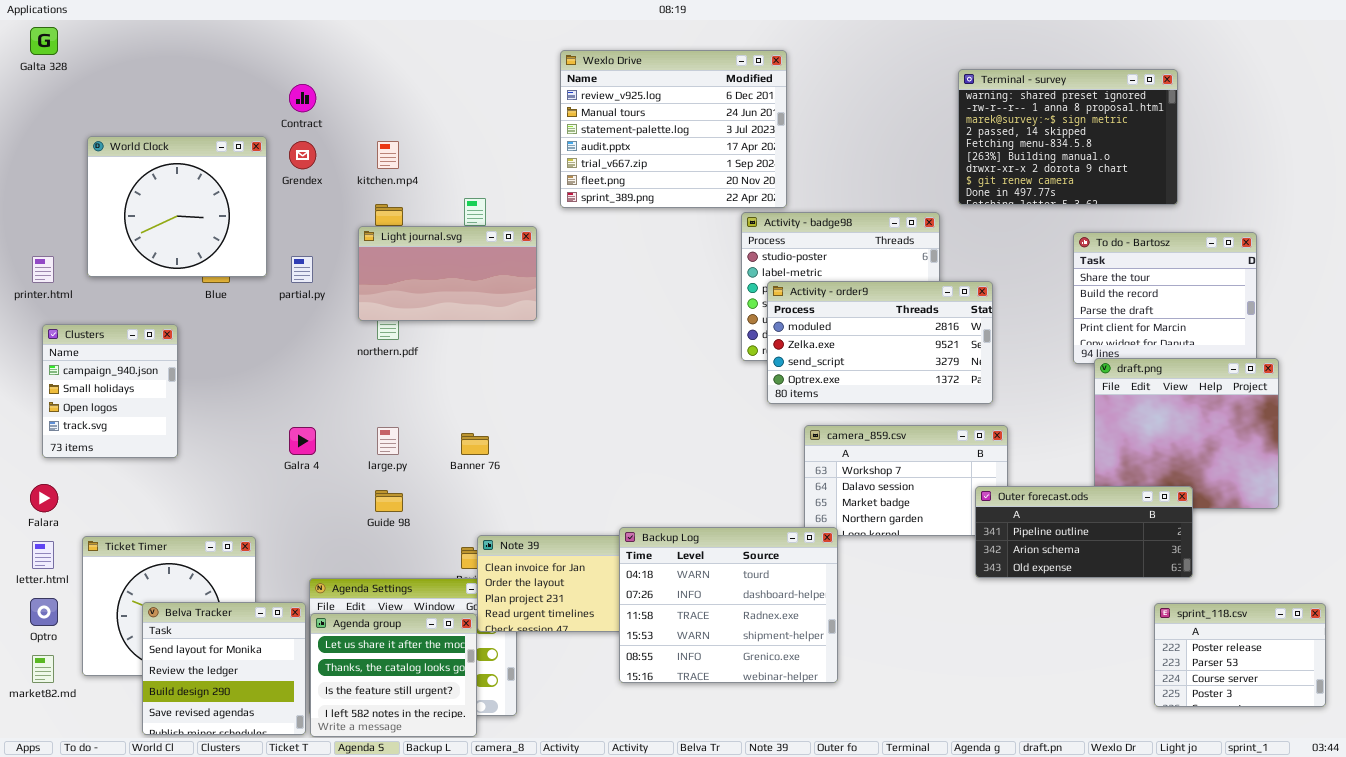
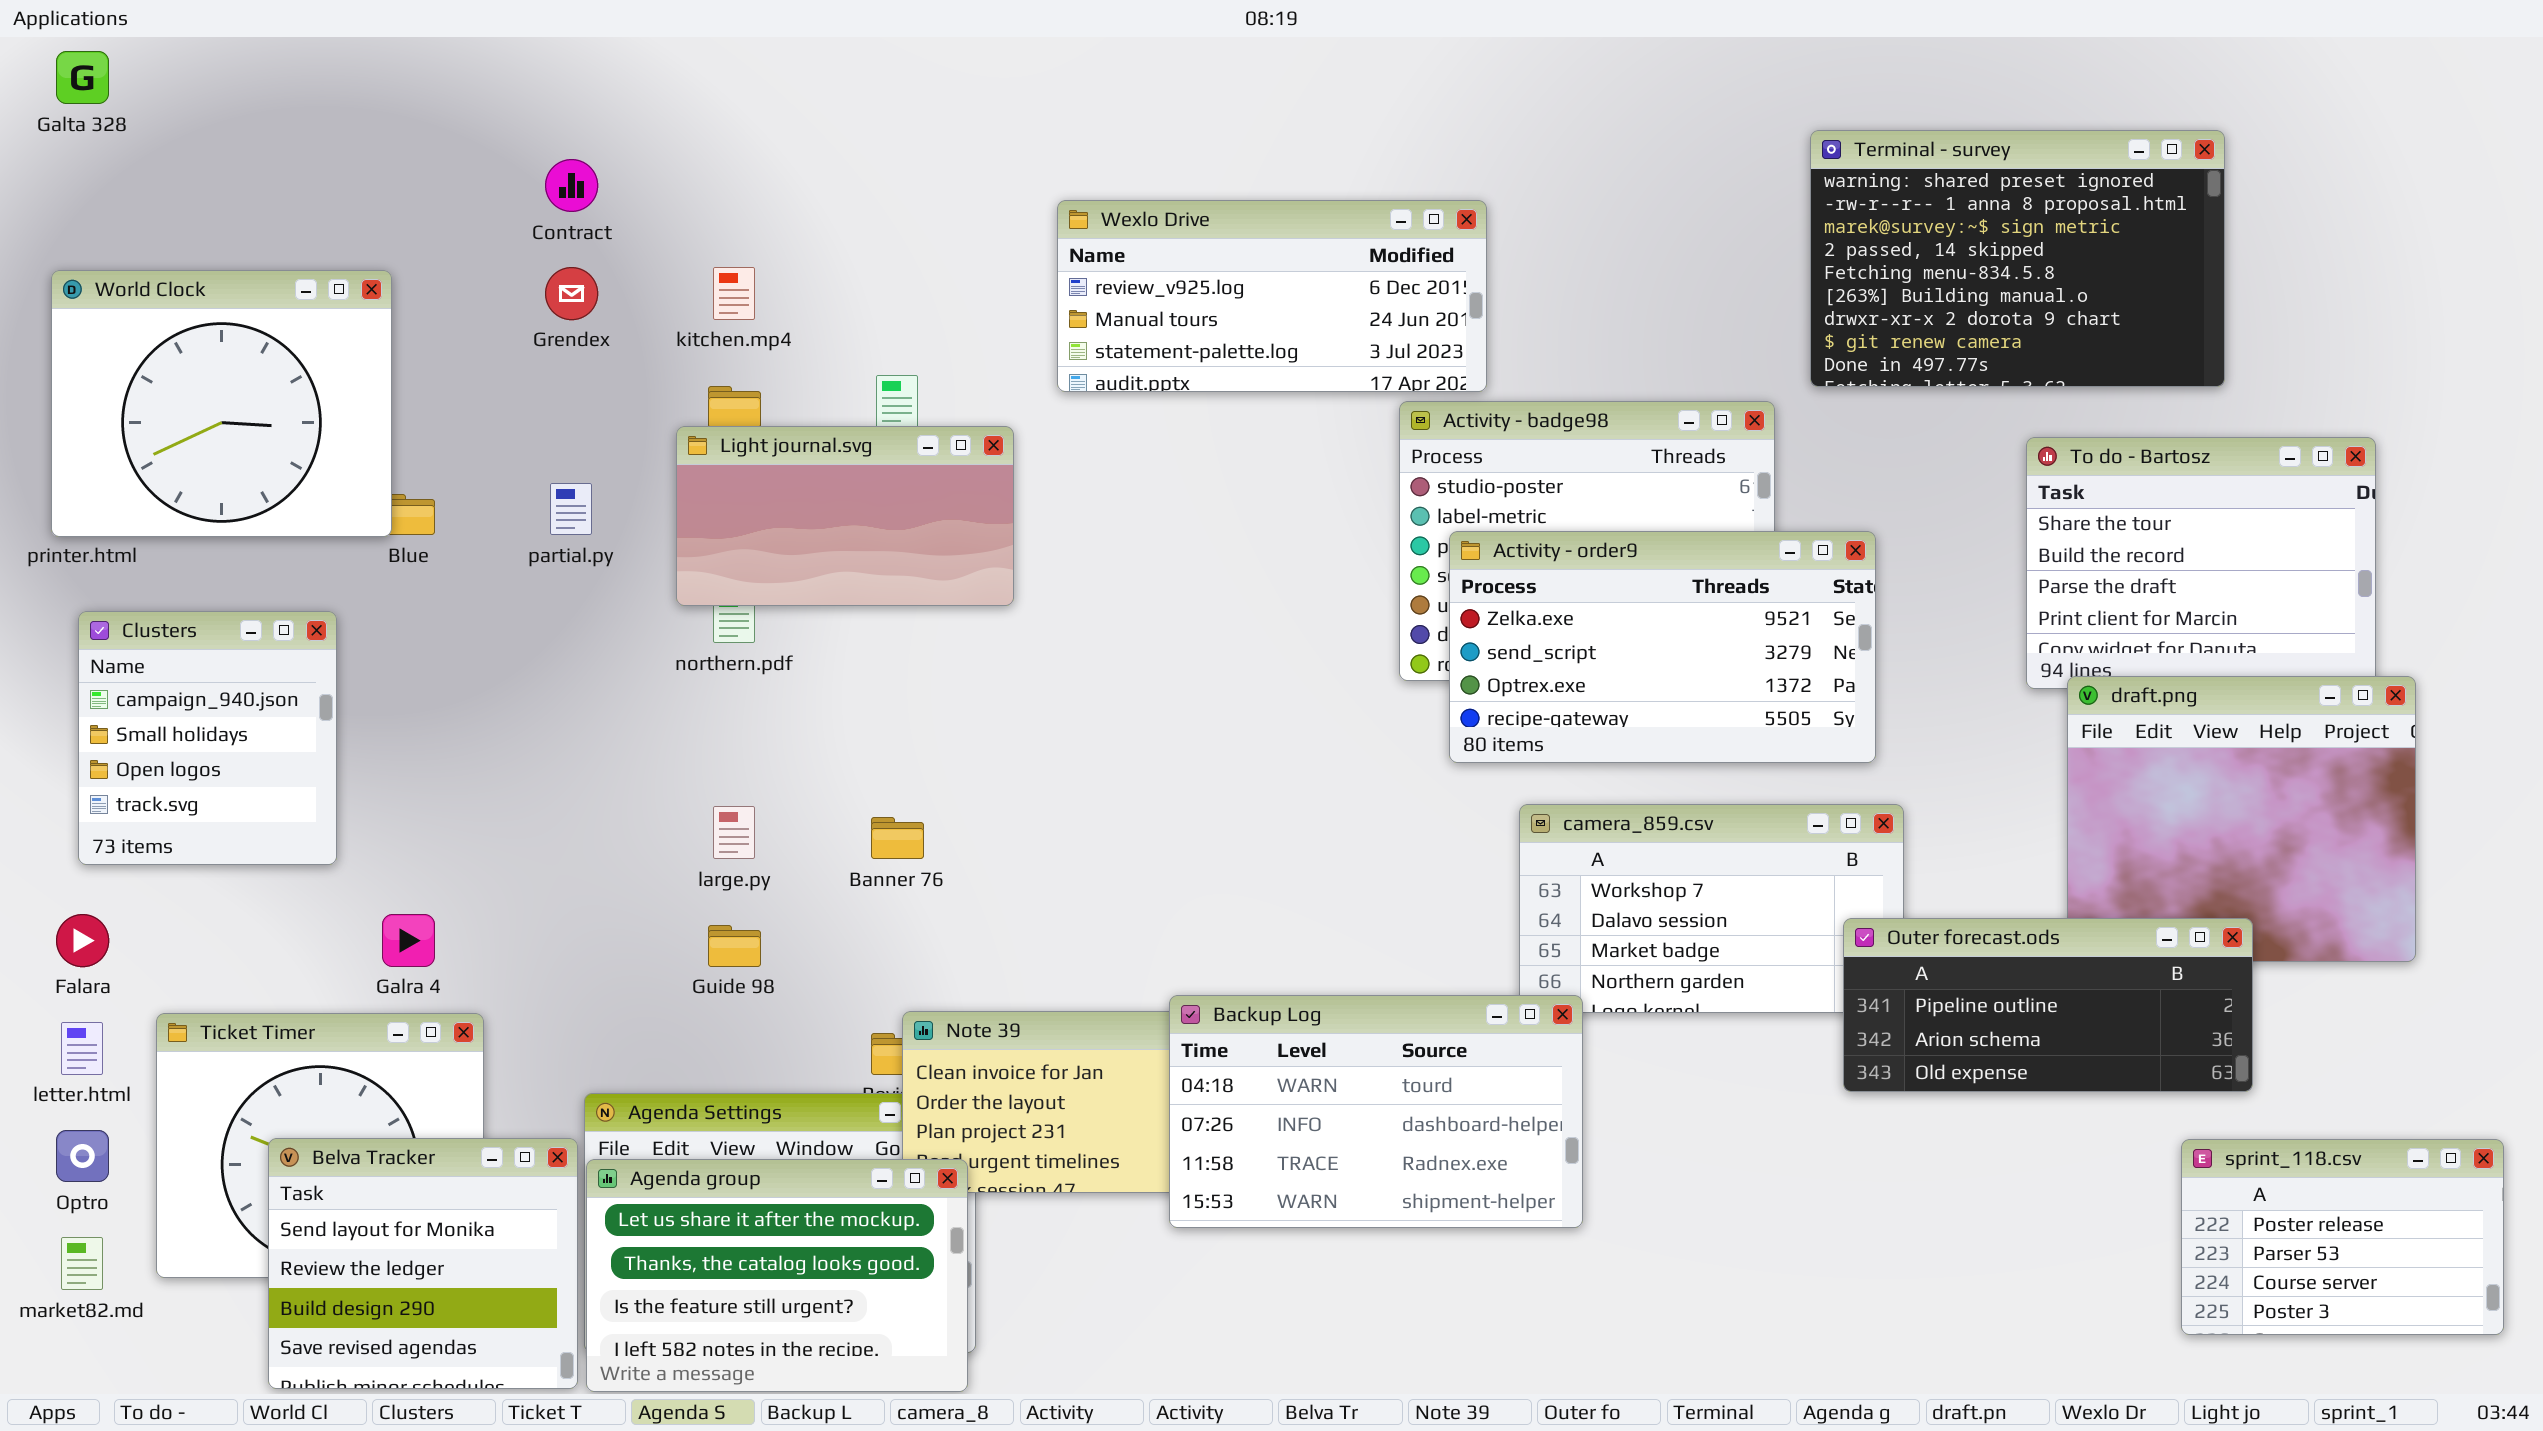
Wexlo Drive: [560,50,787,208] -> [1057,200,1487,392], resized
World Clock: [87,136,267,277] -> [51,270,392,537], moved
Activity - order9: [767,281,993,404] -> [1449,531,1876,763], scrolled down 1 row
Galra 4: [289,427,316,455] -> [382,914,435,967], moved
Backup Log: [619,527,838,683] -> [1169,995,1583,1228], resized
Agenda group: [310,613,477,737] -> [586,1159,968,1392], resized

